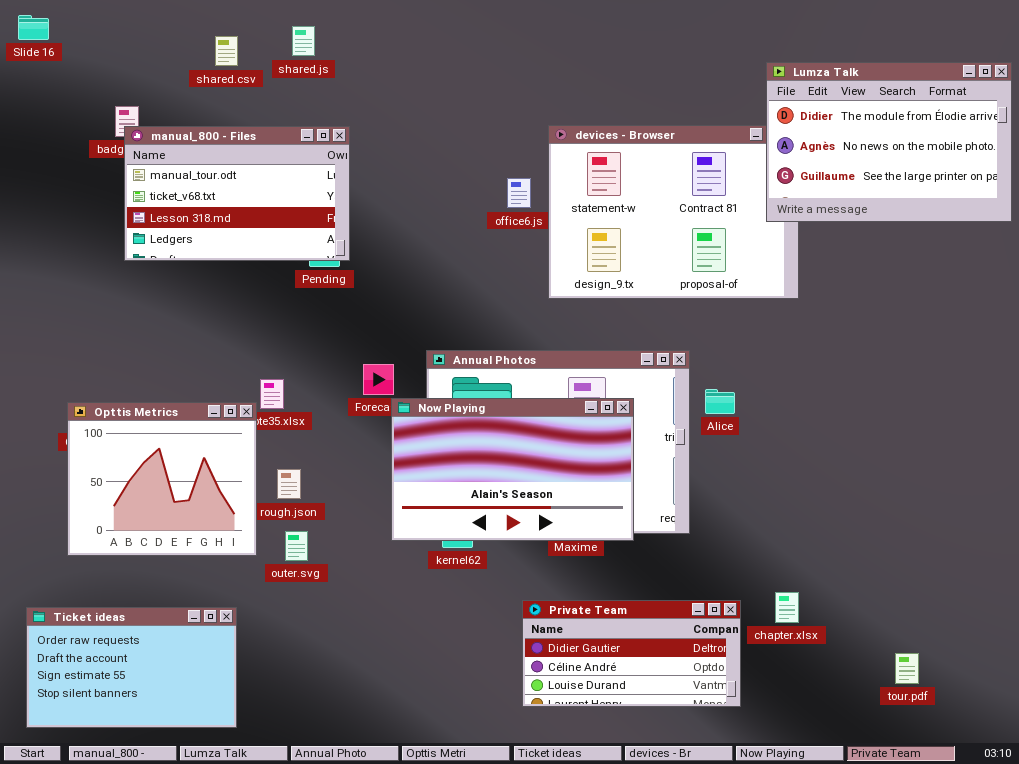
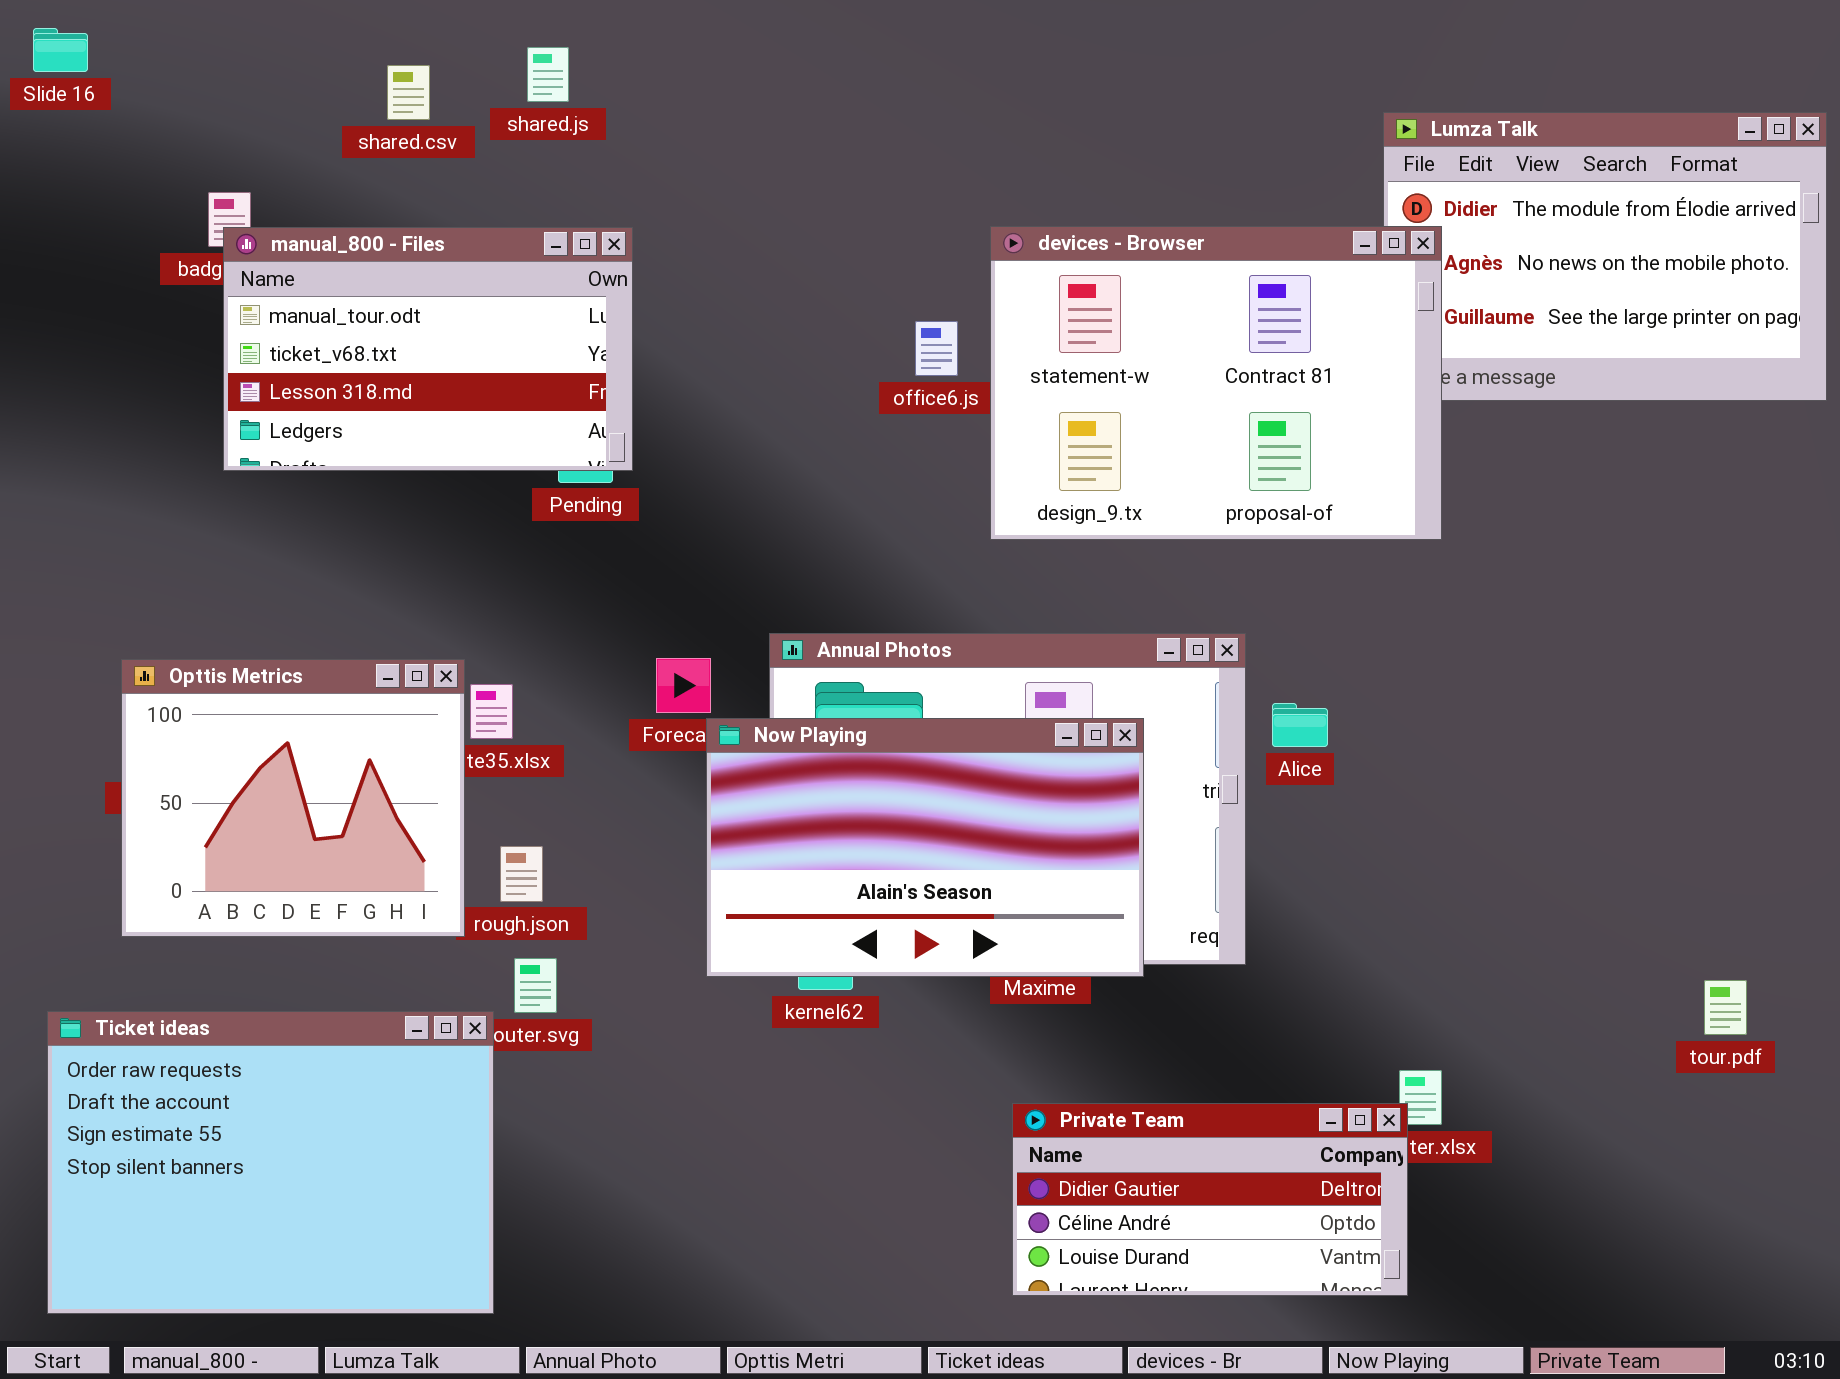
devices - Browser: [548,125,799,299] -> [990,226,1442,540], raised
Opttis Metrics: [67,402,257,556] -> [121,659,465,937], moved
Private Team: [522,600,741,707] -> [1012,1103,1408,1296], moved
Ticket ideas: [26,607,237,728] -> [47,1011,494,1314], resized
tour.pdf: [895,653,919,684] -> [1704,980,1747,1035], moved

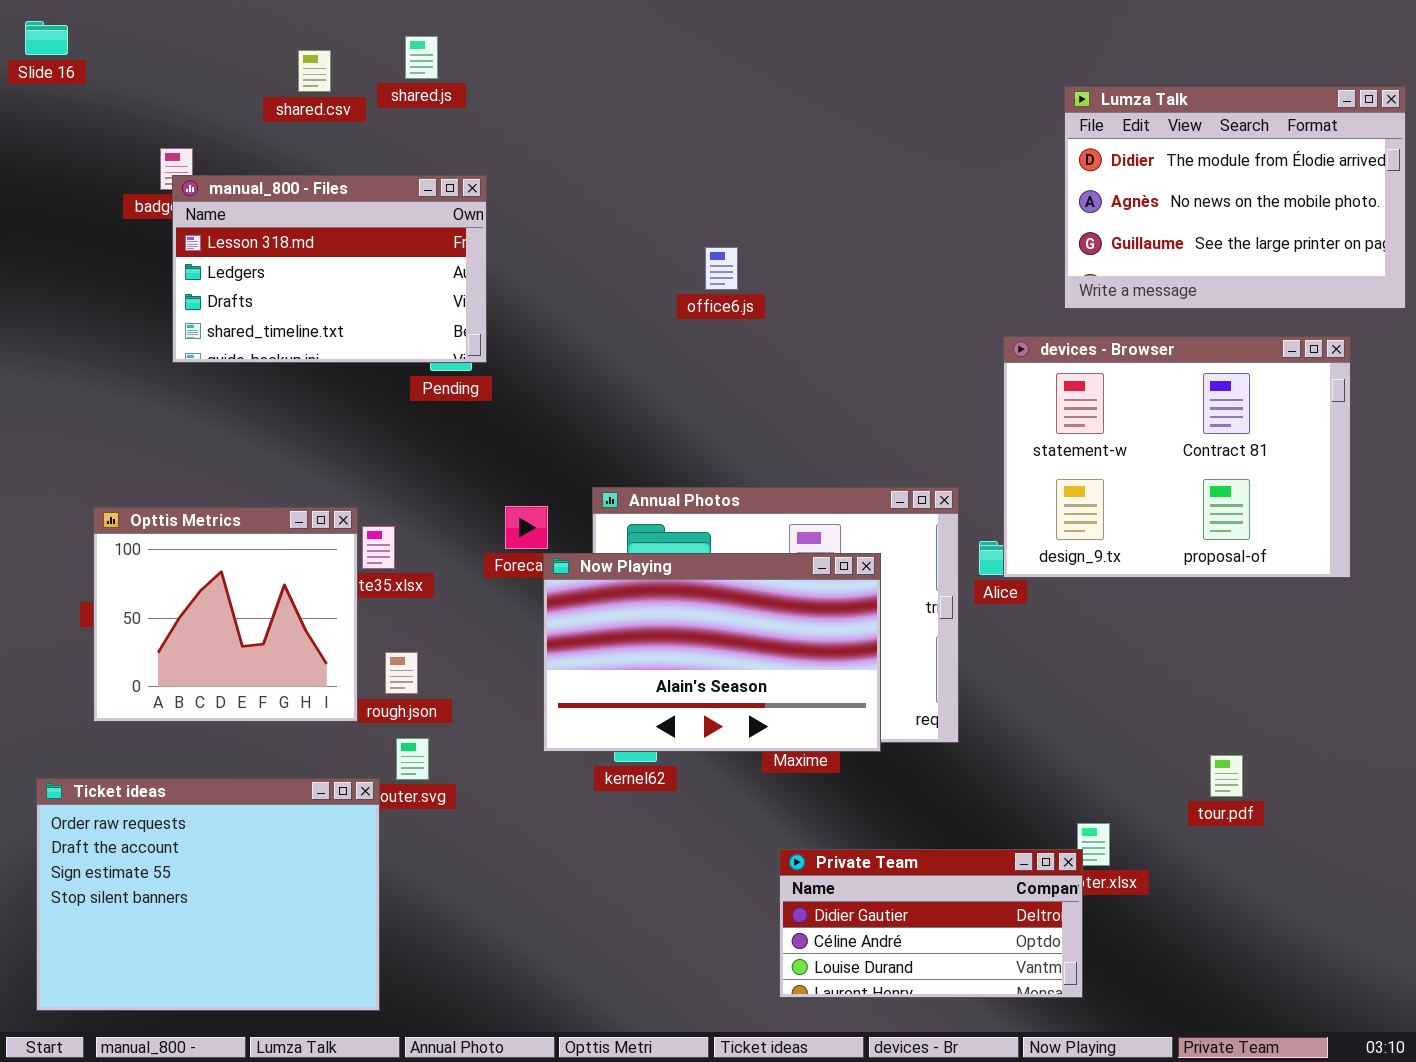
devices - Browser: [990,226,1442,540] -> [1003,336,1351,578], moved
manual_800 - Files: [223,227,633,471] -> [172,175,487,363], scrolled down 2 rows
tour.pdf: [1704,980,1747,1035] -> [1210,755,1243,797], moved

